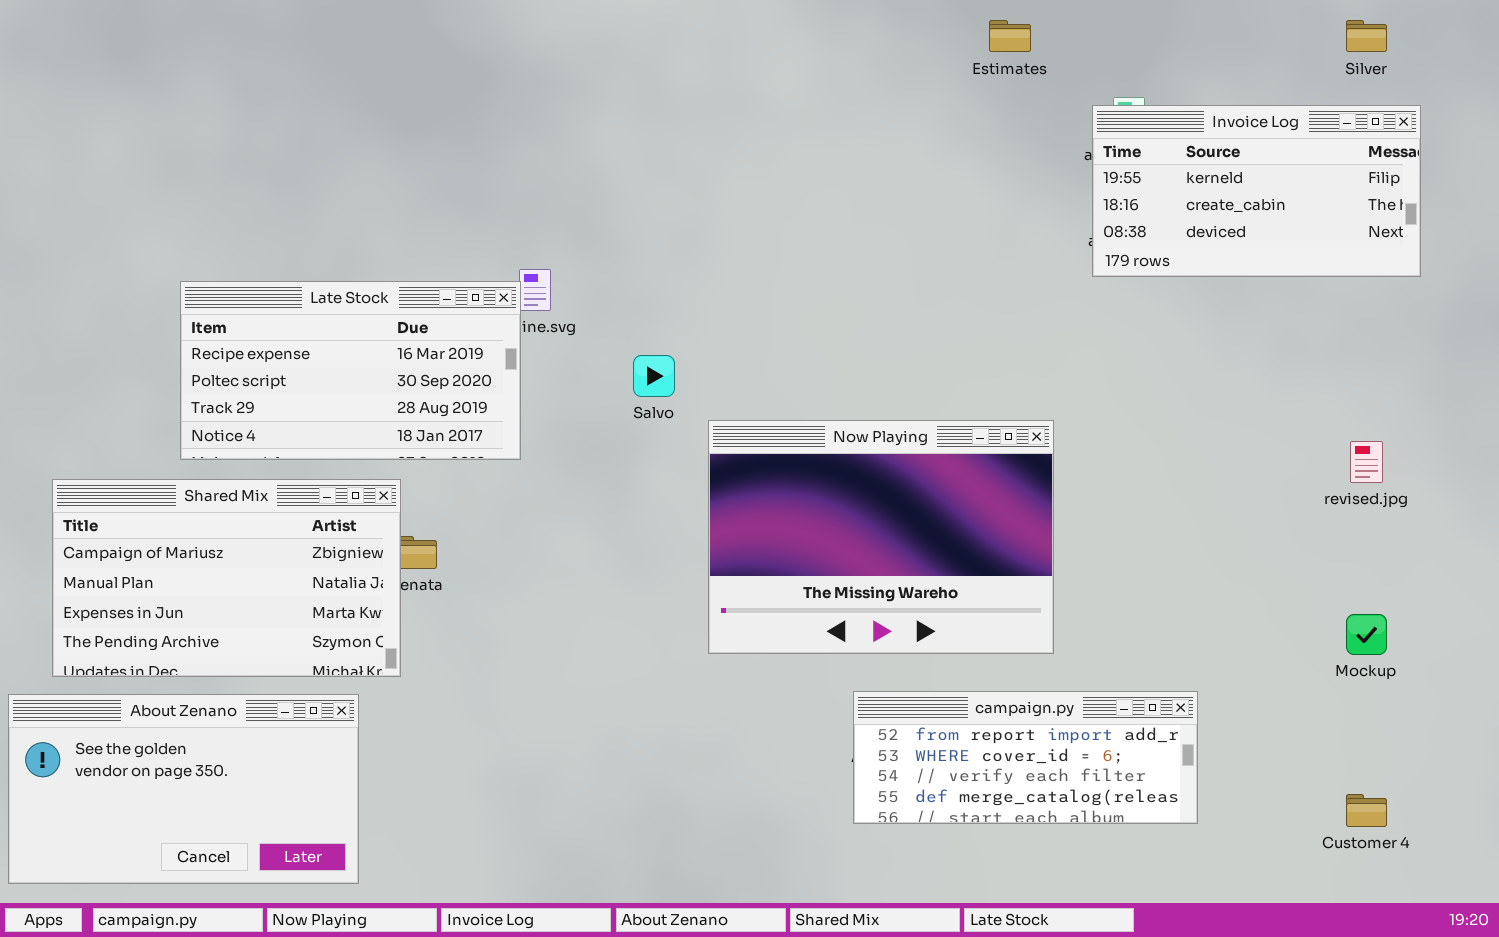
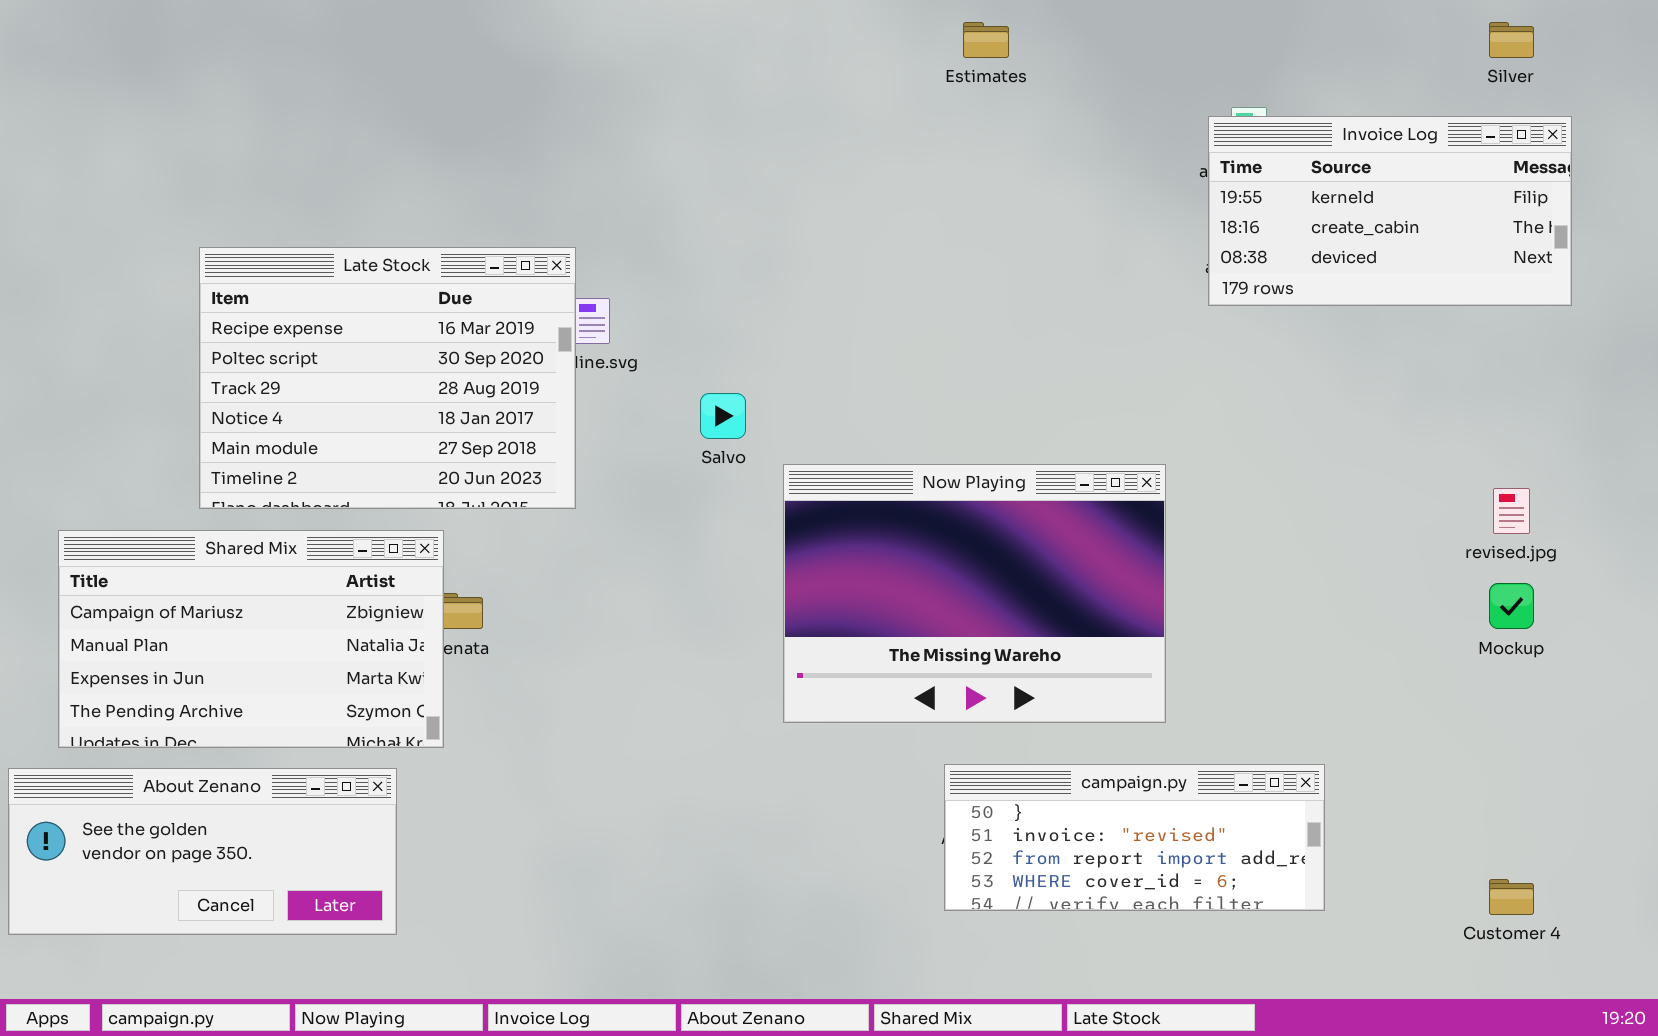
Estimates: [989,20,1031,52] -> [963,22,1009,58], moved
Late Stock: [180,281,521,460] -> [199,247,576,509], resized
Mockup: [1346,614,1387,655] -> [1489,583,1534,629], moved
campaign.py: [853,691,1198,824] -> [944,764,1325,911], scrolled up 2 rows
About Zenano: [8,694,359,884] -> [8,768,397,935], resized

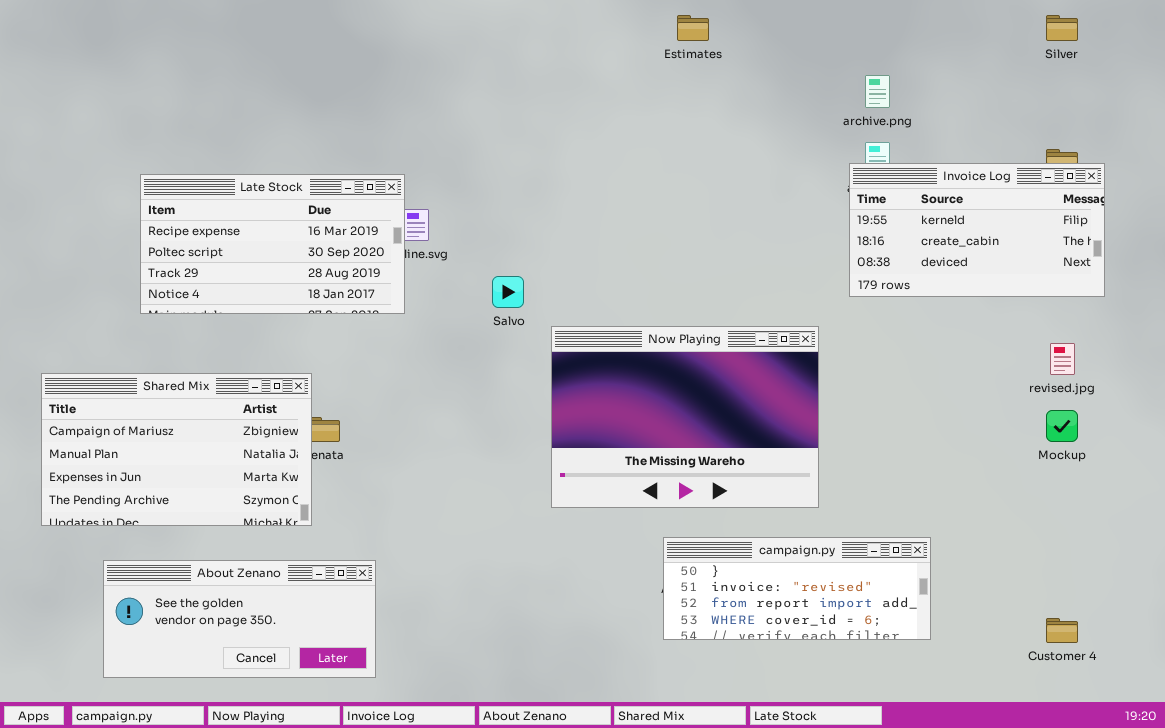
Invoice Log: [1208,116,1572,306] -> [849,163,1105,297], moved
Late Stock: [199,247,576,509] -> [140,174,405,314], resized
About Zenano: [8,768,397,935] -> [103,560,376,678], moved

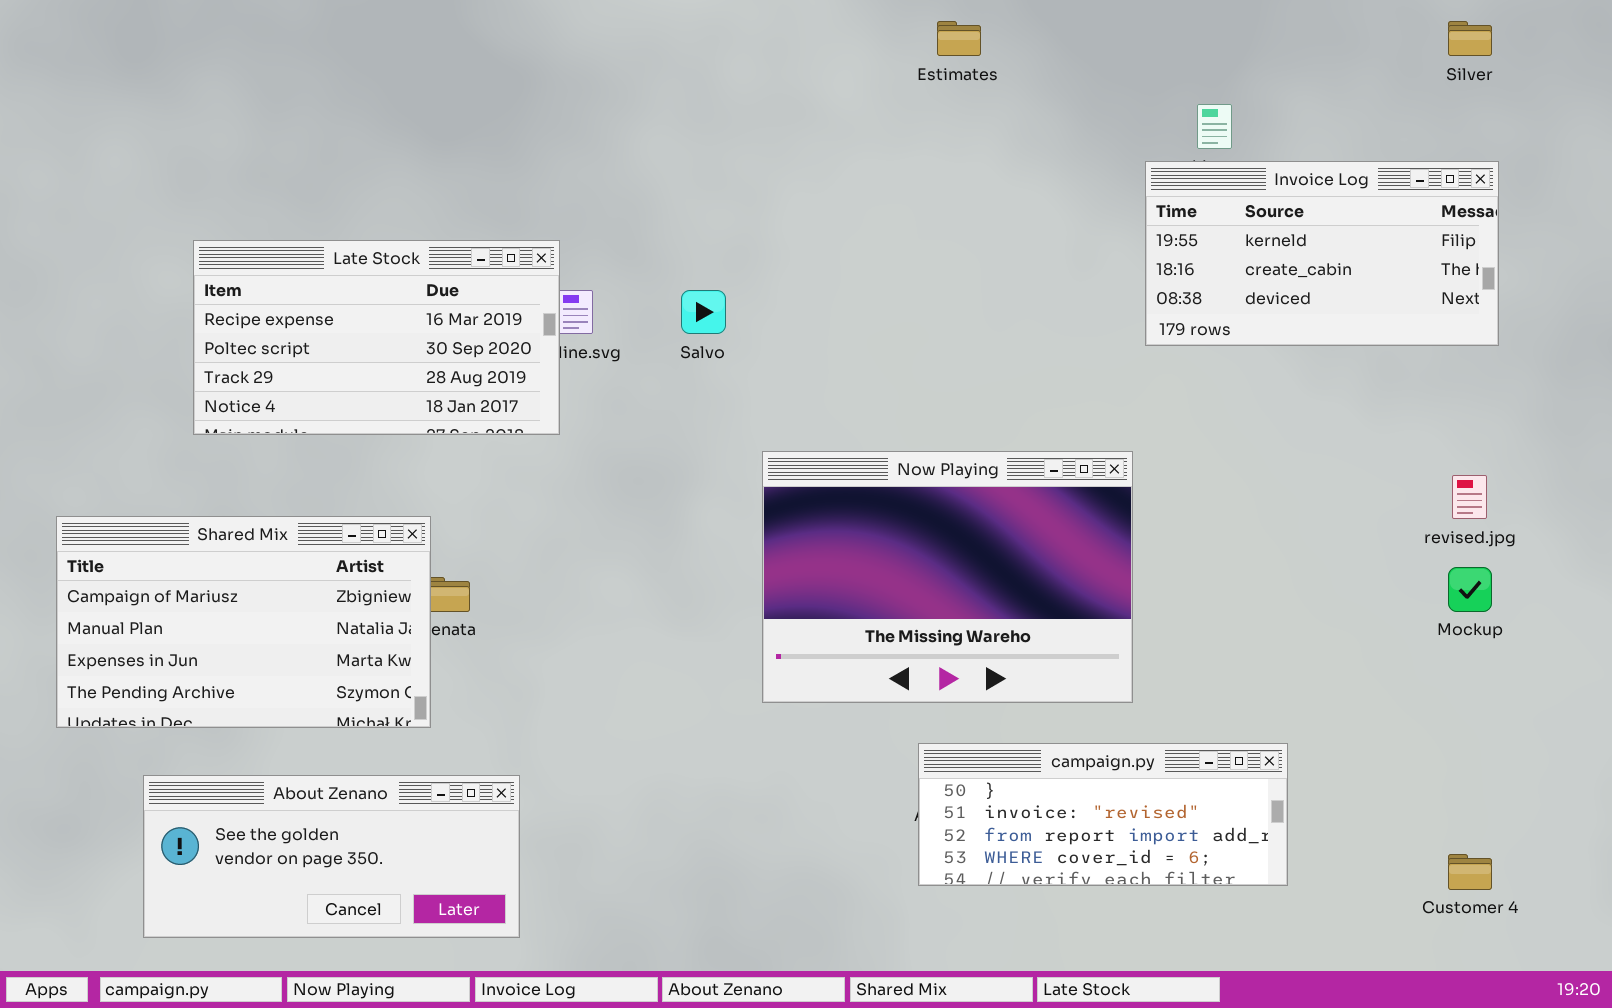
Invoice Log: [849,163,1105,297] -> [1145,161,1499,346], moved
Salvo: [492,276,524,308] -> [681,290,726,334], moved

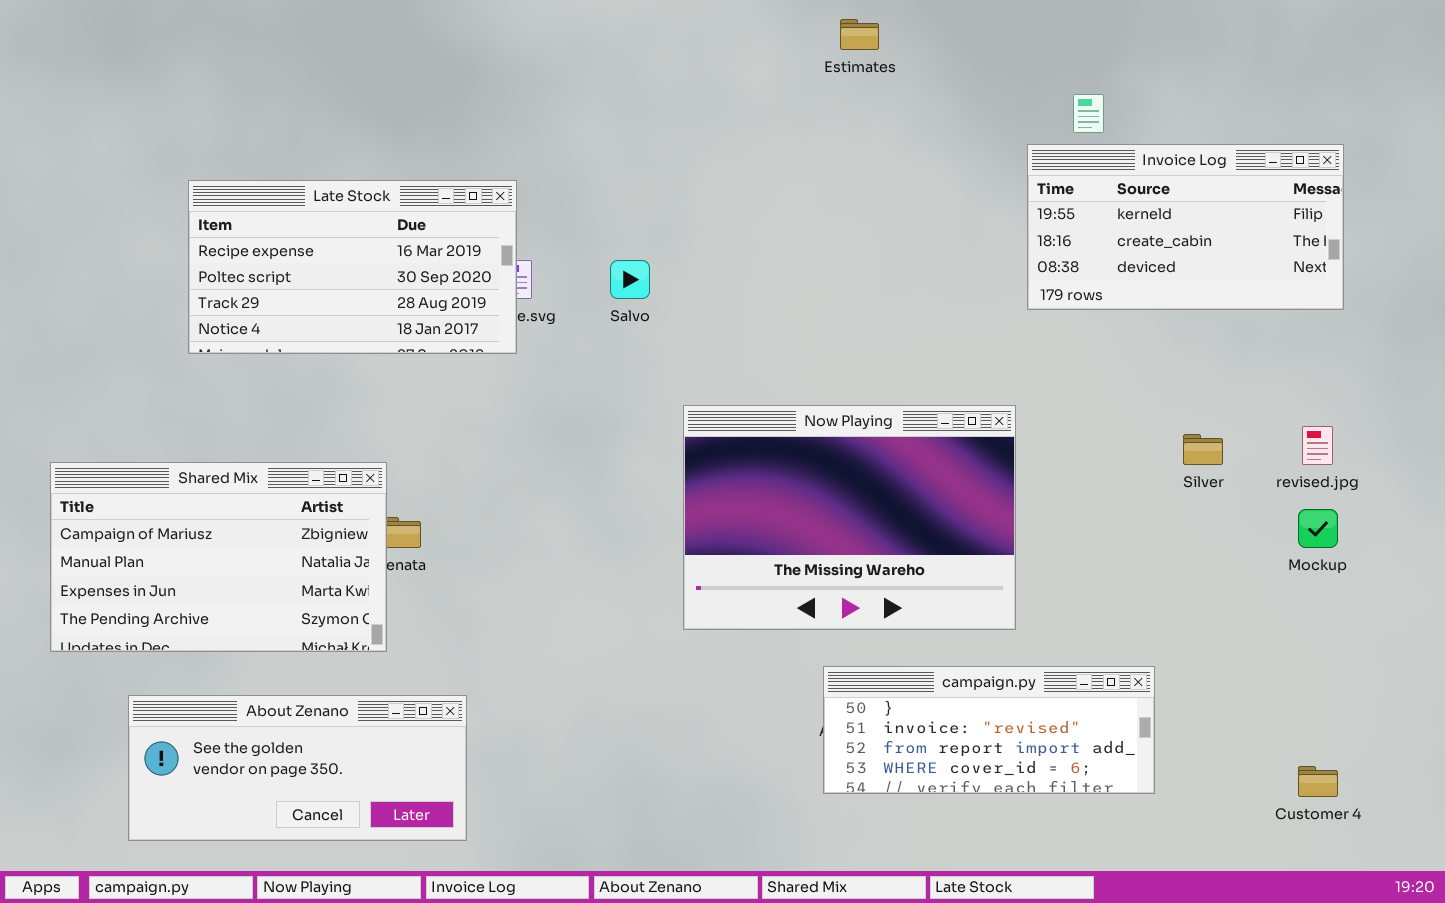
Silver: [1448,21,1492,56] -> [1183,434,1223,465], moved
Late Stock: [193,240,560,435] -> [188,180,517,354], moved

